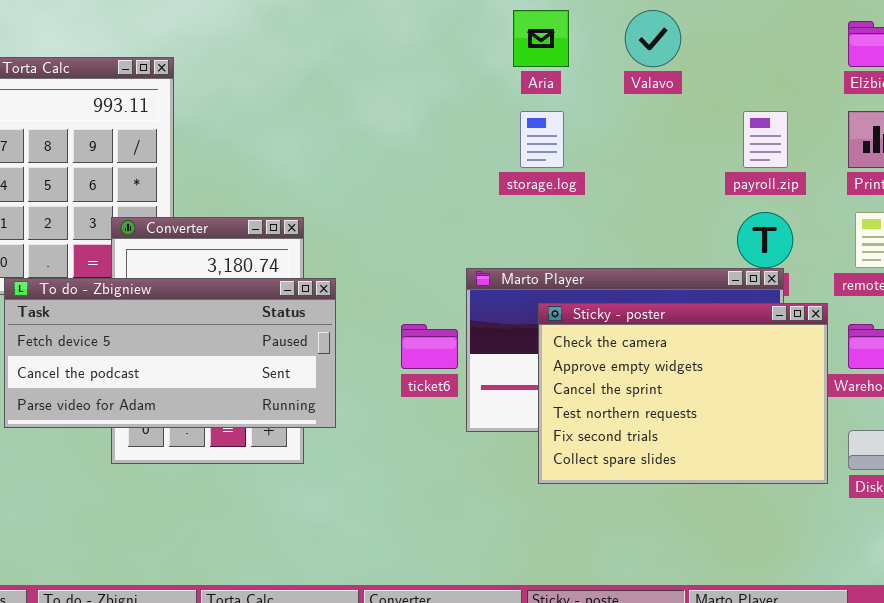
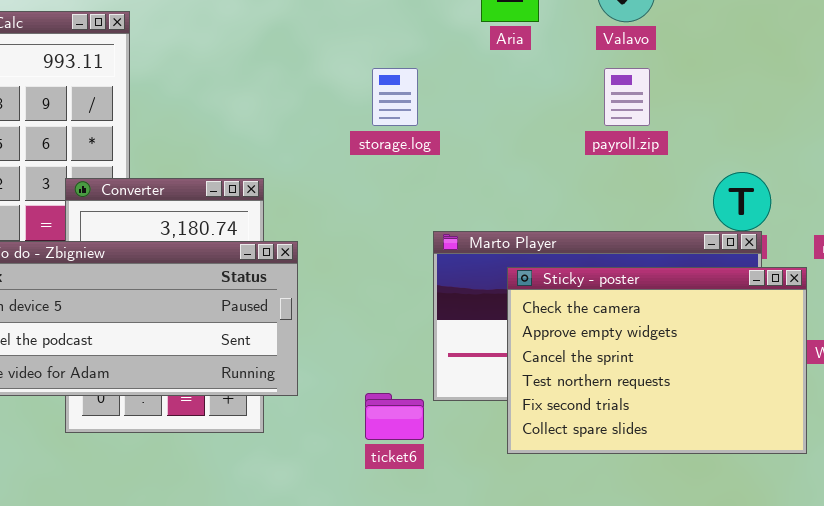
storage.log: [520,111,564,168] -> [372,68,418,126], moved
payroll.zip: [743,111,788,168] -> [604,68,650,126], moved
ticket6: [401,324,458,369] -> [365,393,424,440], moved

